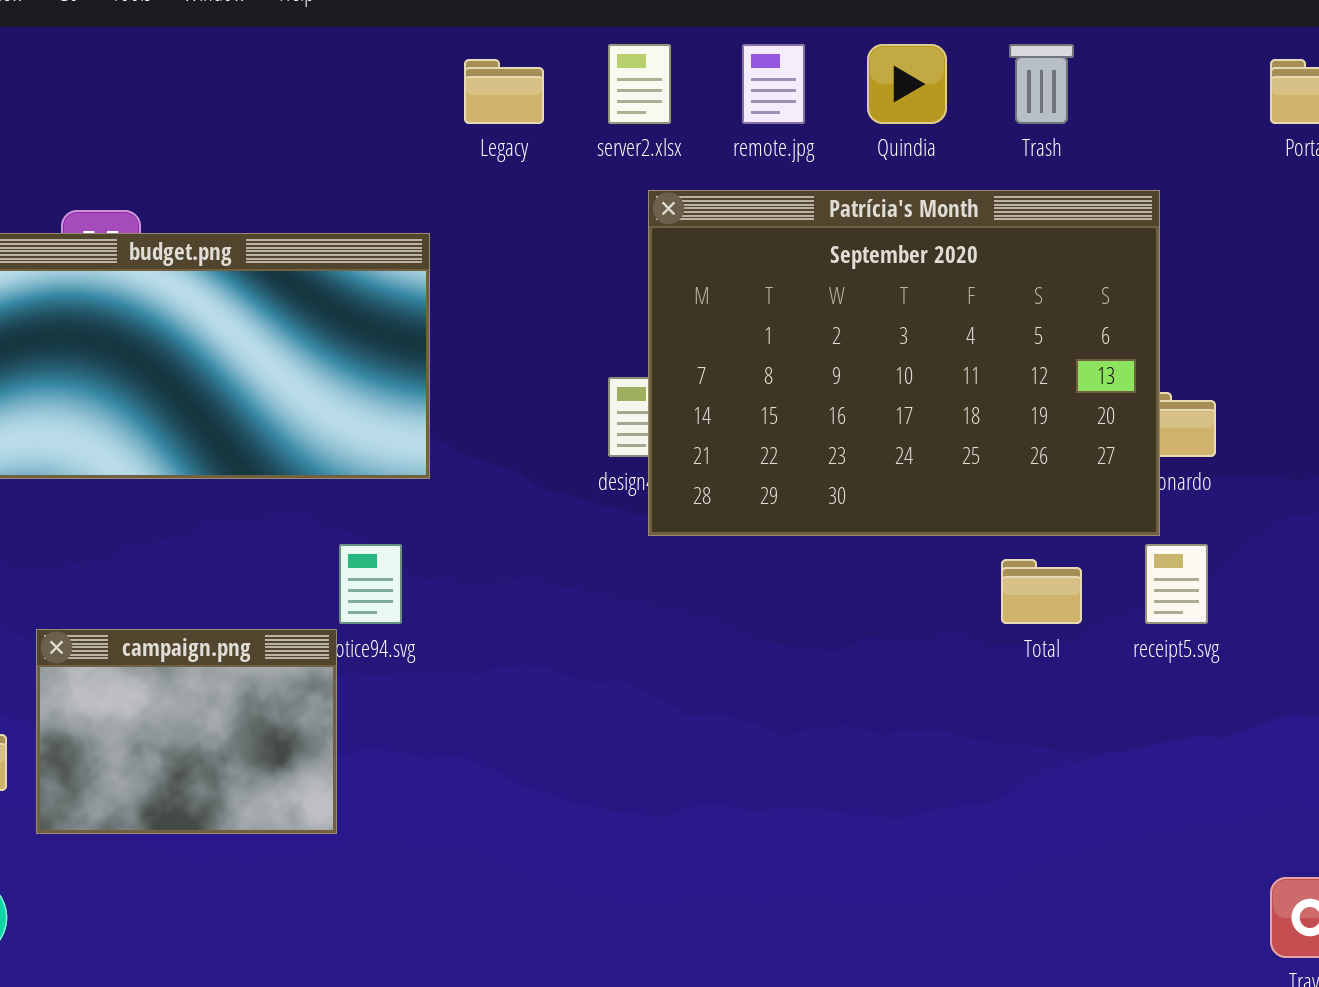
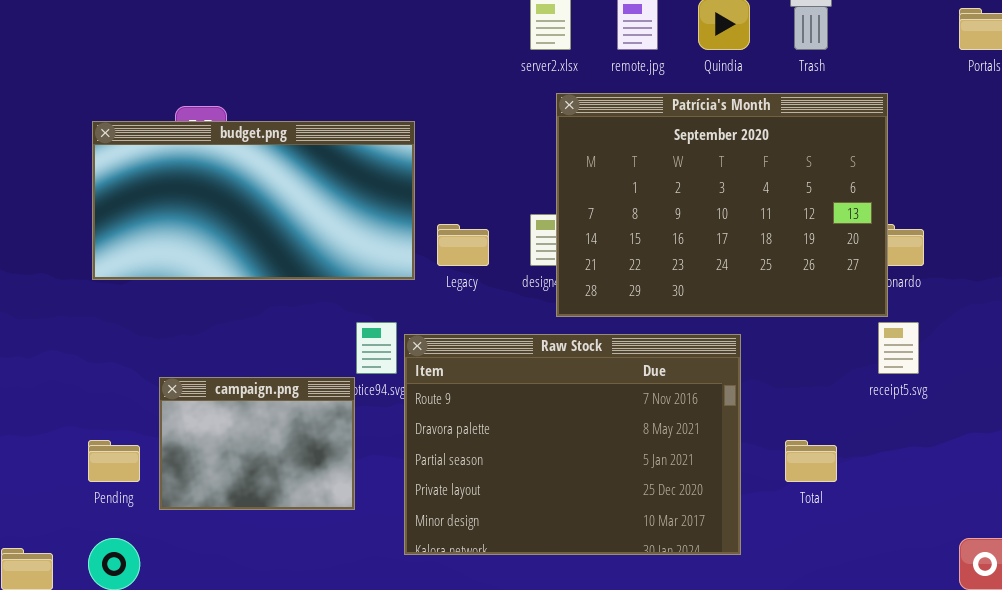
Legacy: [464,59,544,124] -> [437,224,489,266], moved
Total: [1001,559,1082,624] -> [785,440,837,482], moved
Raw Stock: none -> [404,334,741,555], opened

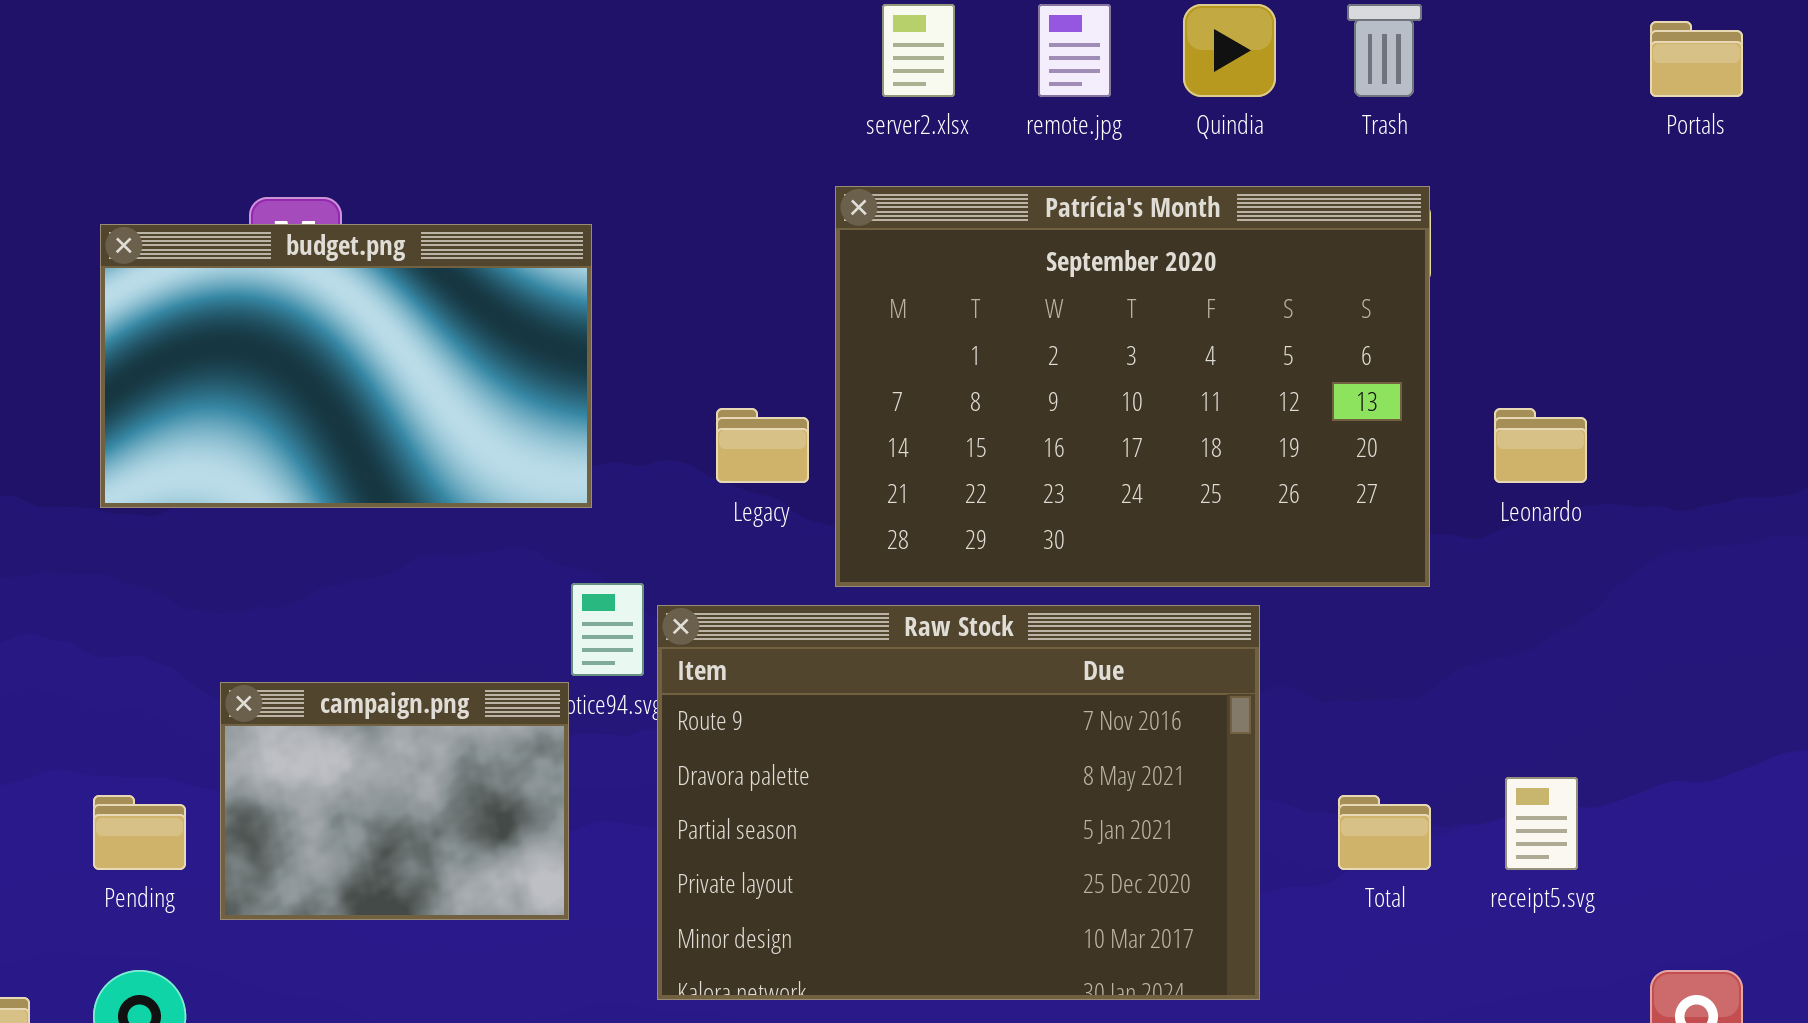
Patrícia's Month: [556,93,888,317] -> [835,186,1430,587], moved
budget.png: [92,121,415,280] -> [100,224,592,508], resized
receipt5.svg: [878,322,919,374] -> [1505,777,1578,870], moved

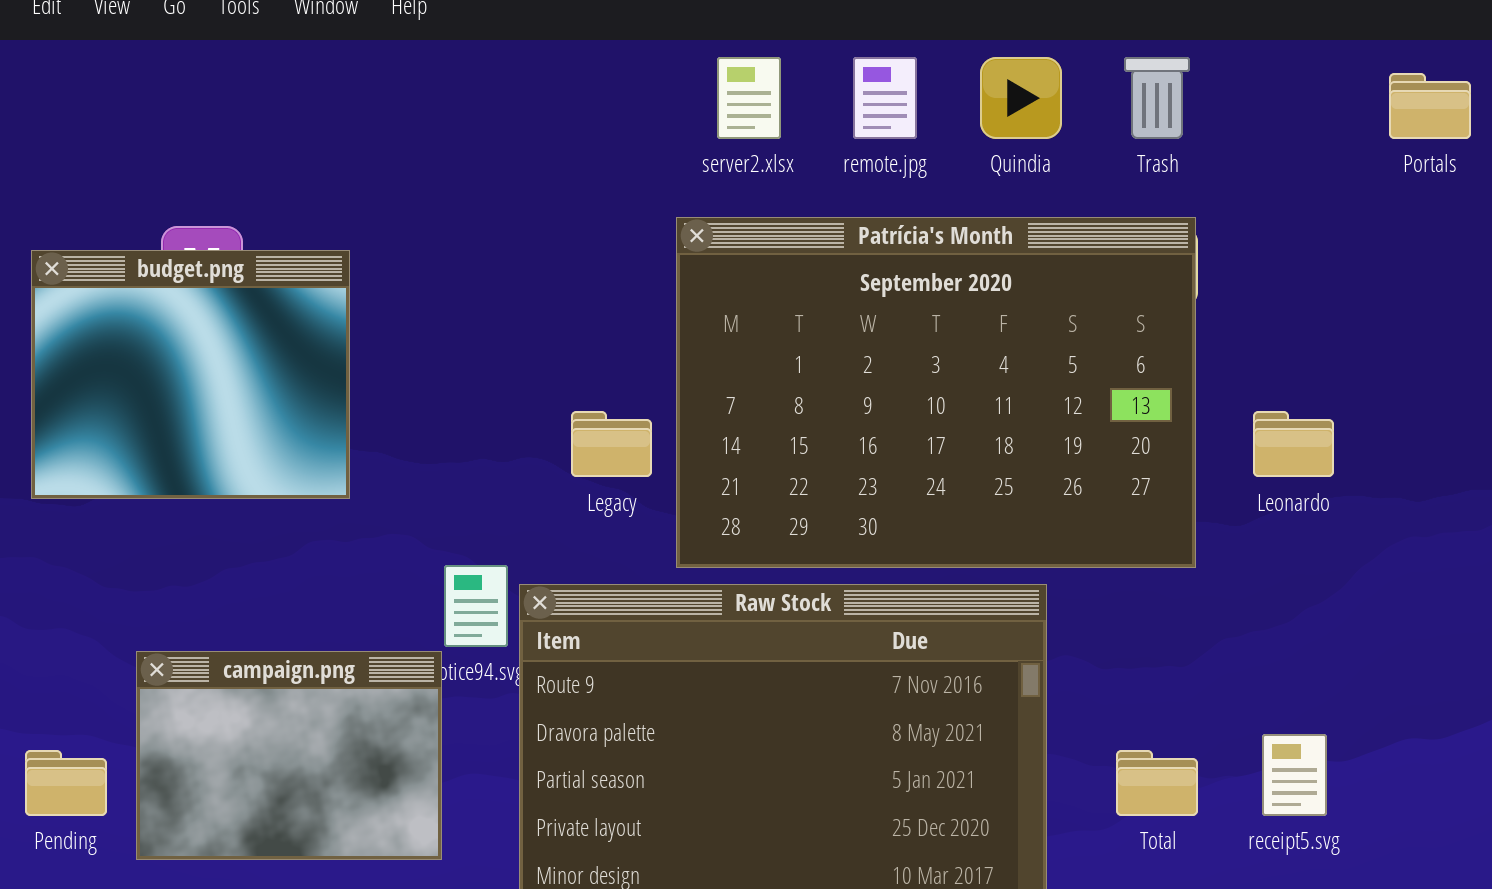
budget.png: [100,224,592,508] -> [31,250,350,499], resized

